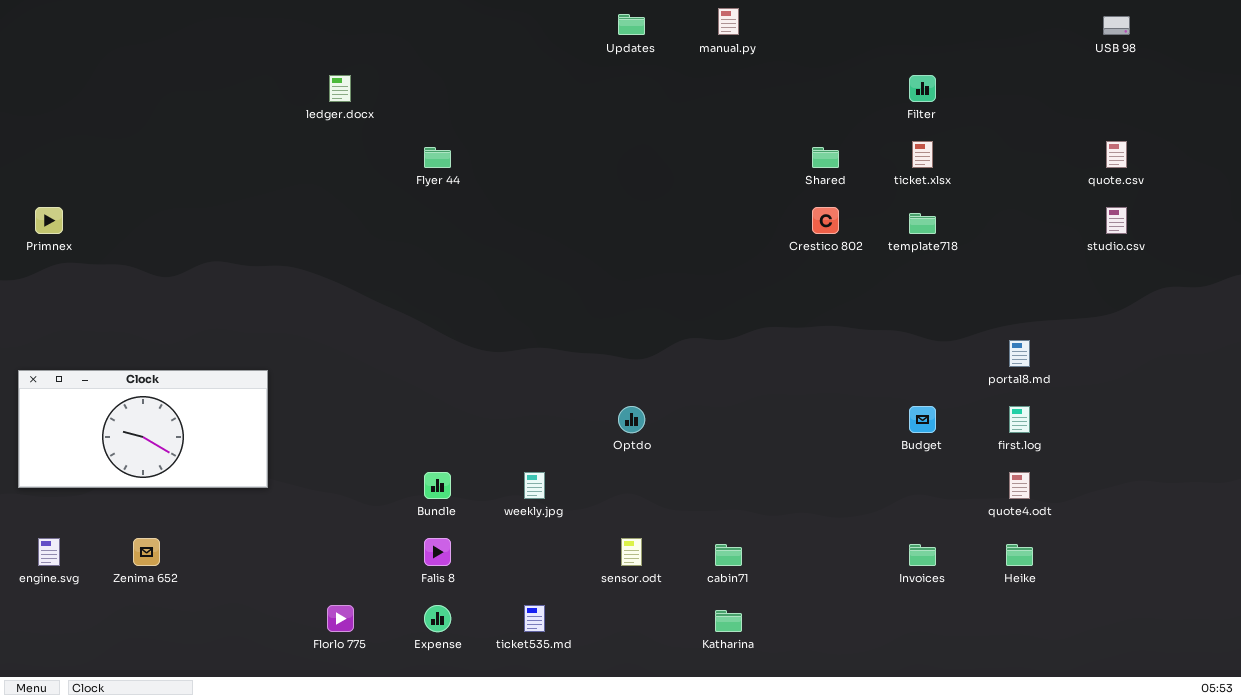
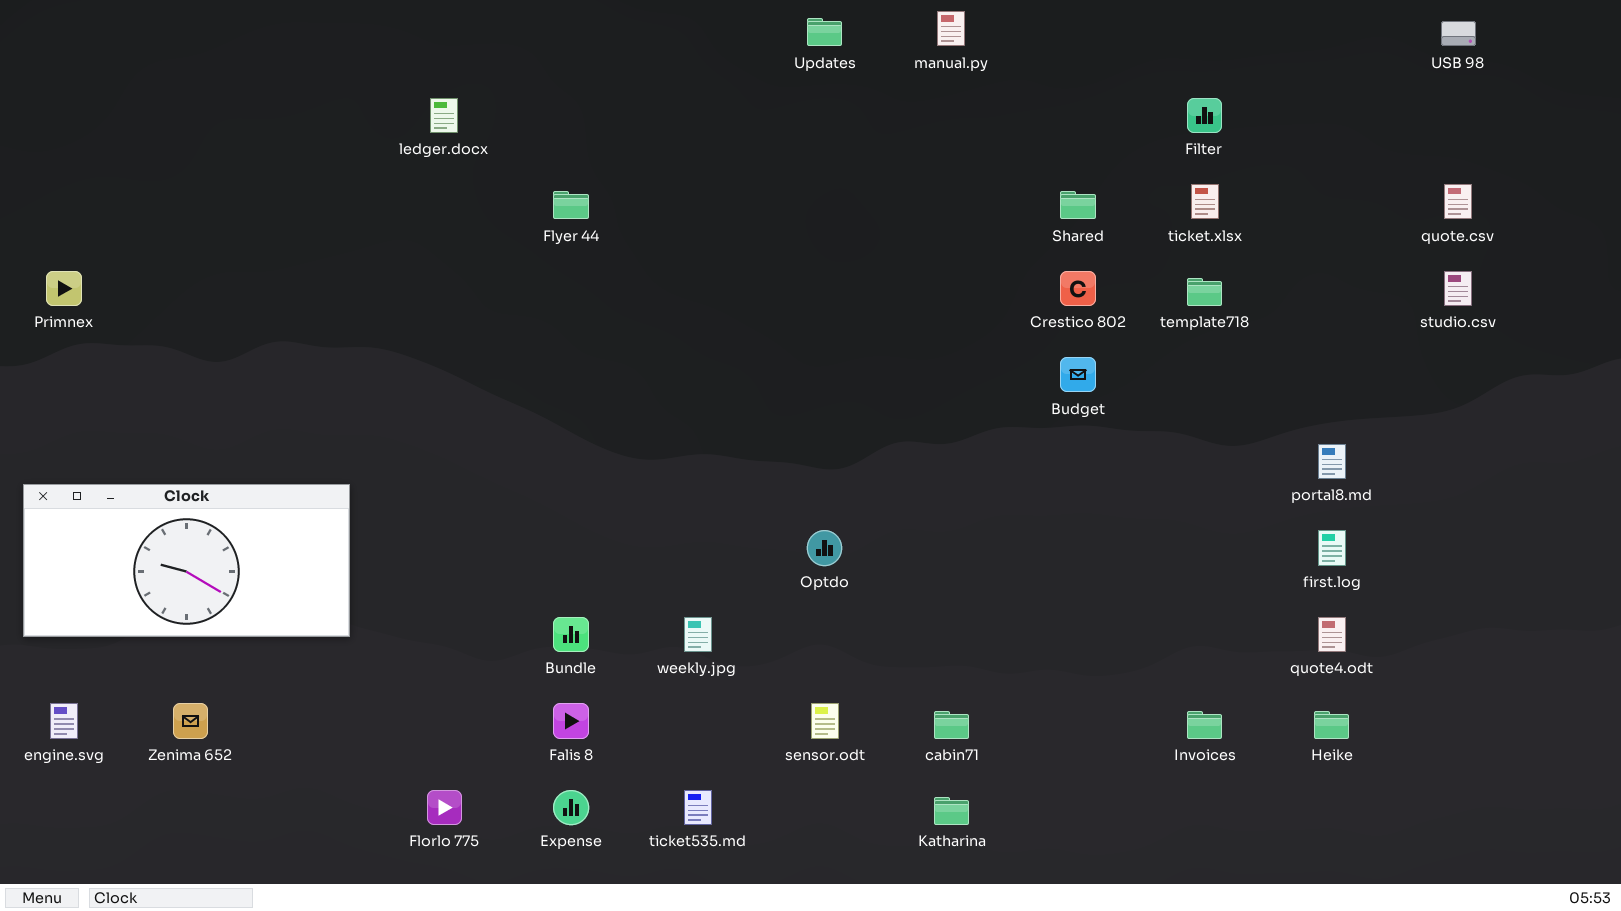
Budget: [909,406,936,433] -> [1060,357,1096,392], moved

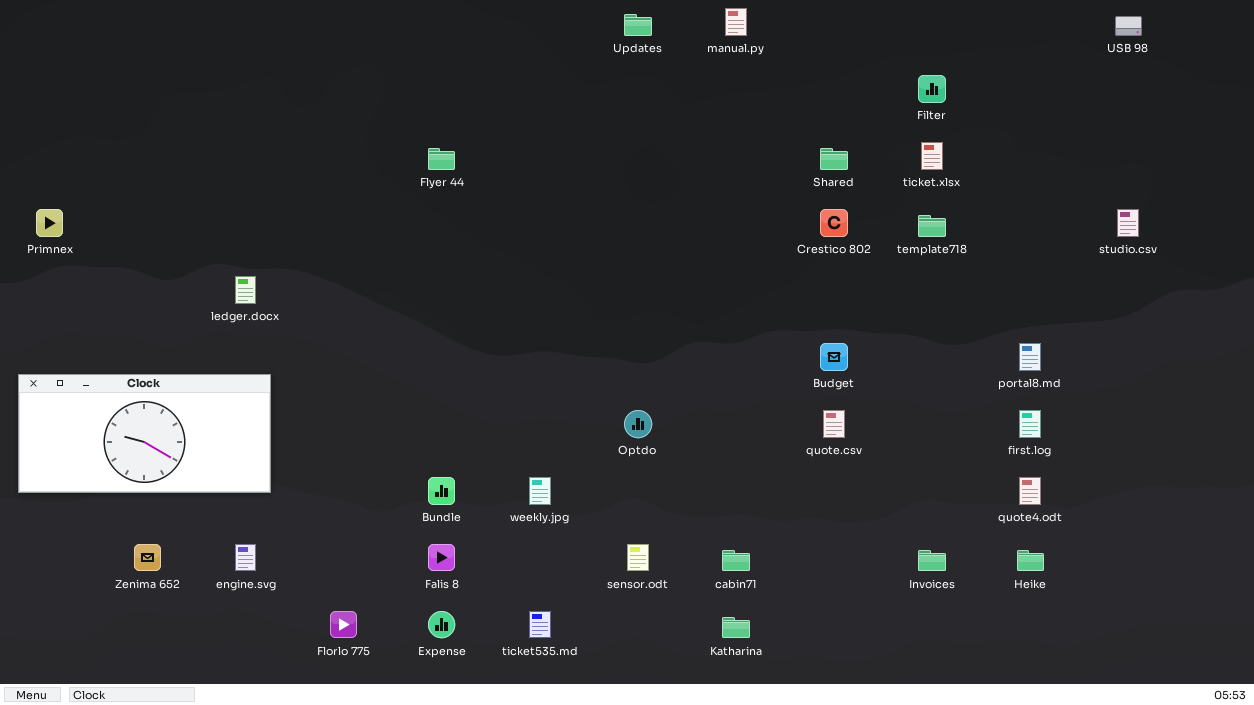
ledger.docx: [430,98,458,133] -> [235,276,256,304], moved
quote.csv: [1444,184,1472,219] -> [823,410,845,438], moved
Budget: [1060,357,1096,392] -> [820,343,848,371], moved
engine.svg: [50,703,78,739] -> [235,544,256,571], moved

